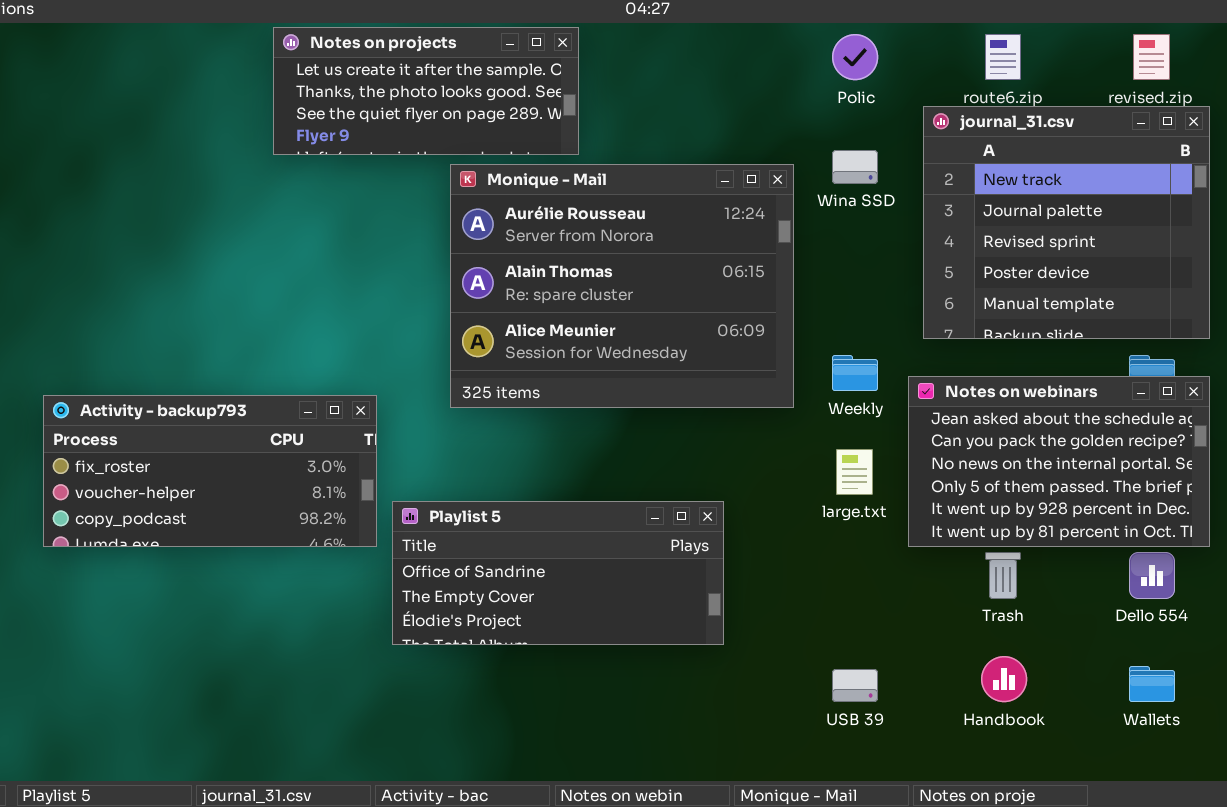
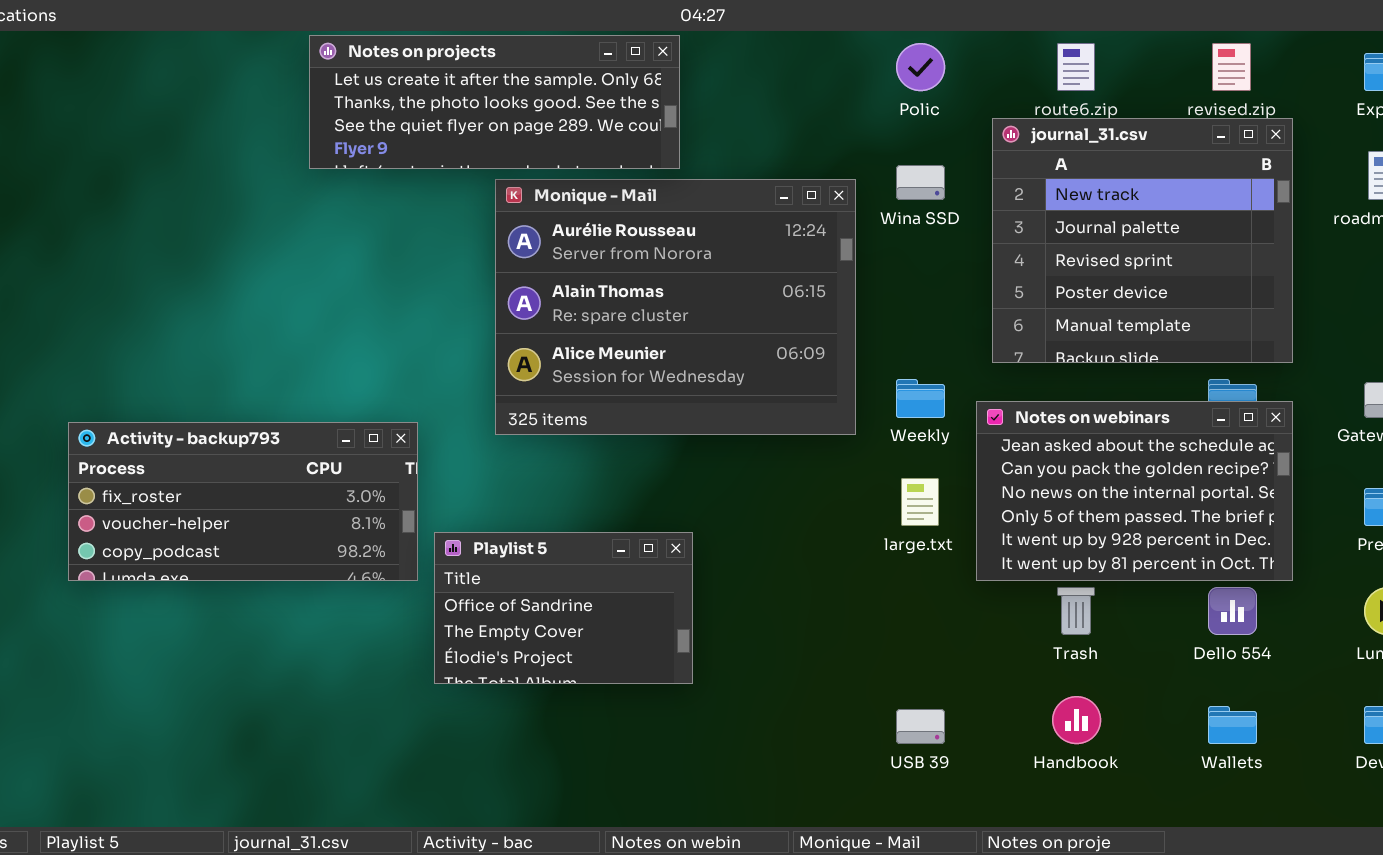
Notes on projects: [273,27,579,155] -> [309,35,680,169], resized
Playlist 5: [392,501,724,645] -> [434,532,693,684], resized

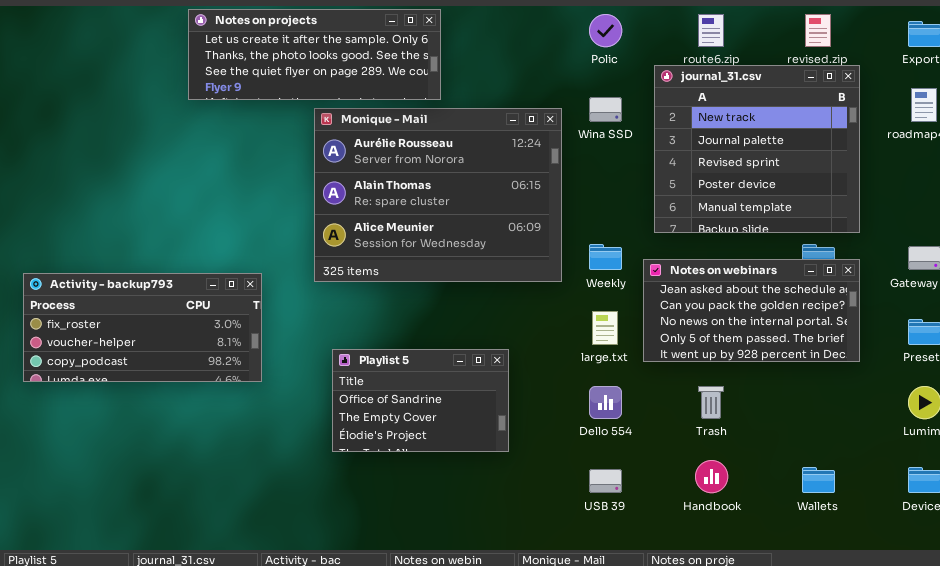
Notes on webinars: [976,401,1293,581] -> [643,259,860,362], resized
Playlist 5: [434,532,693,684] -> [332,349,509,452], moved
Dello 554: [1208,587,1257,635] -> [589,386,622,419], moved

